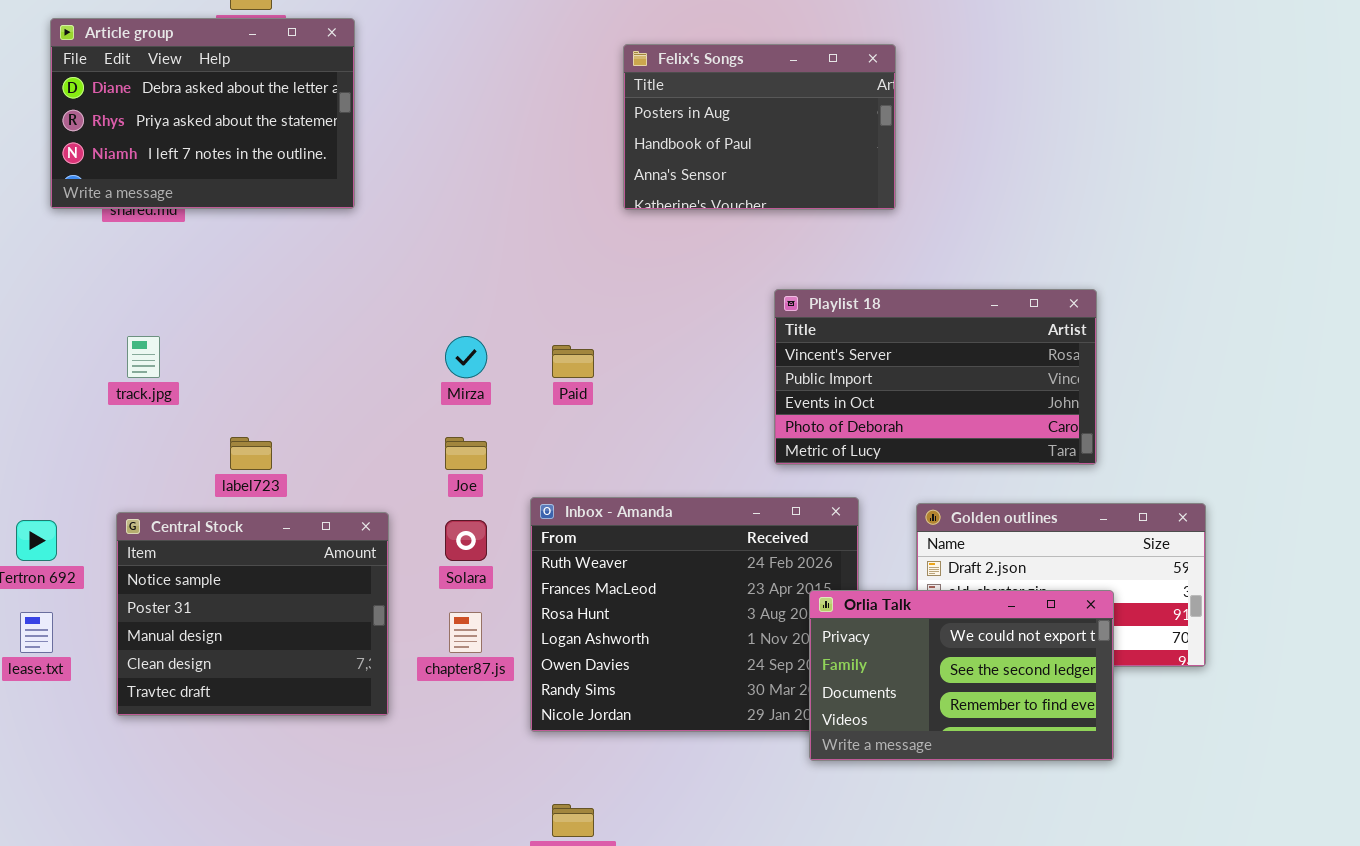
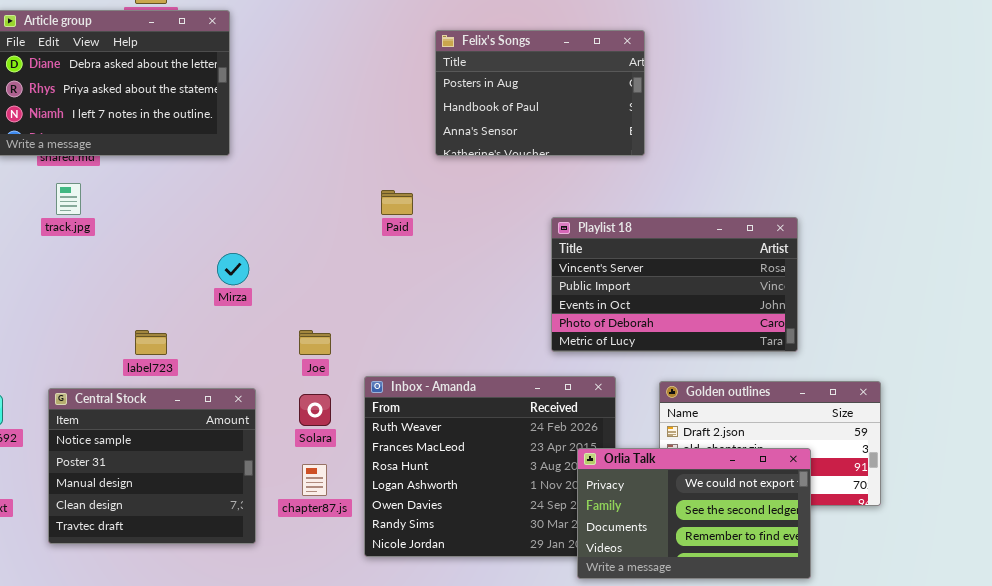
track.jpg: [127,336,160,378] -> [56,183,81,215], moved
Mirza: [445,336,487,378] -> [217,253,249,285], moved
Paid: [552,345,594,378] -> [381,190,413,215], moved

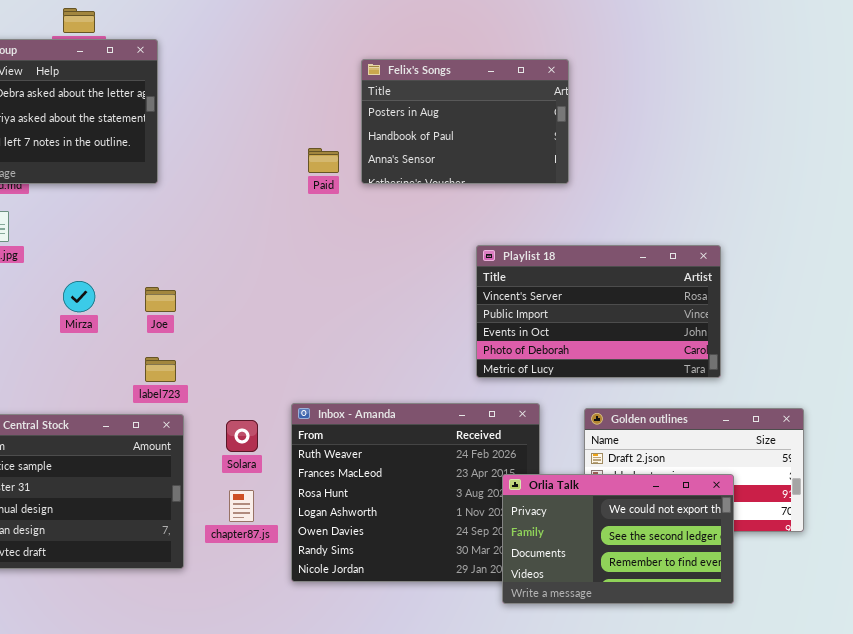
Paid: [381,190,413,215] -> [308,148,339,173], moved
Mirza: [217,253,249,285] -> [63,281,95,312], moved
label723: [135,330,167,355] -> [145,357,176,382], moved
Joe: [299,330,331,355] -> [145,287,176,312], moved

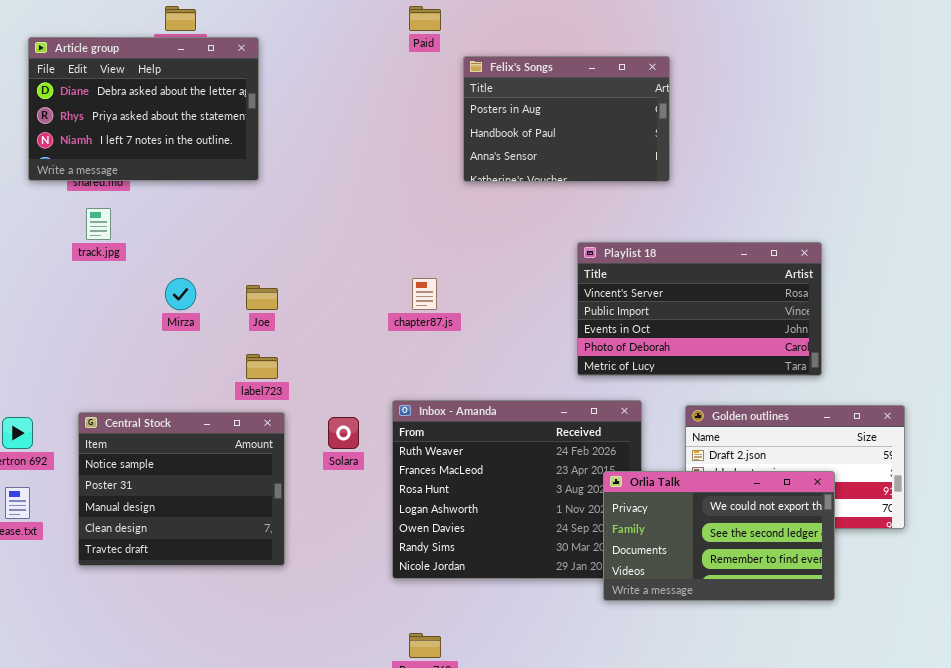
Paid: [308,148,339,173] -> [409,6,441,31], moved
chapter87.js: [229,490,254,522] -> [412,278,437,310], moved

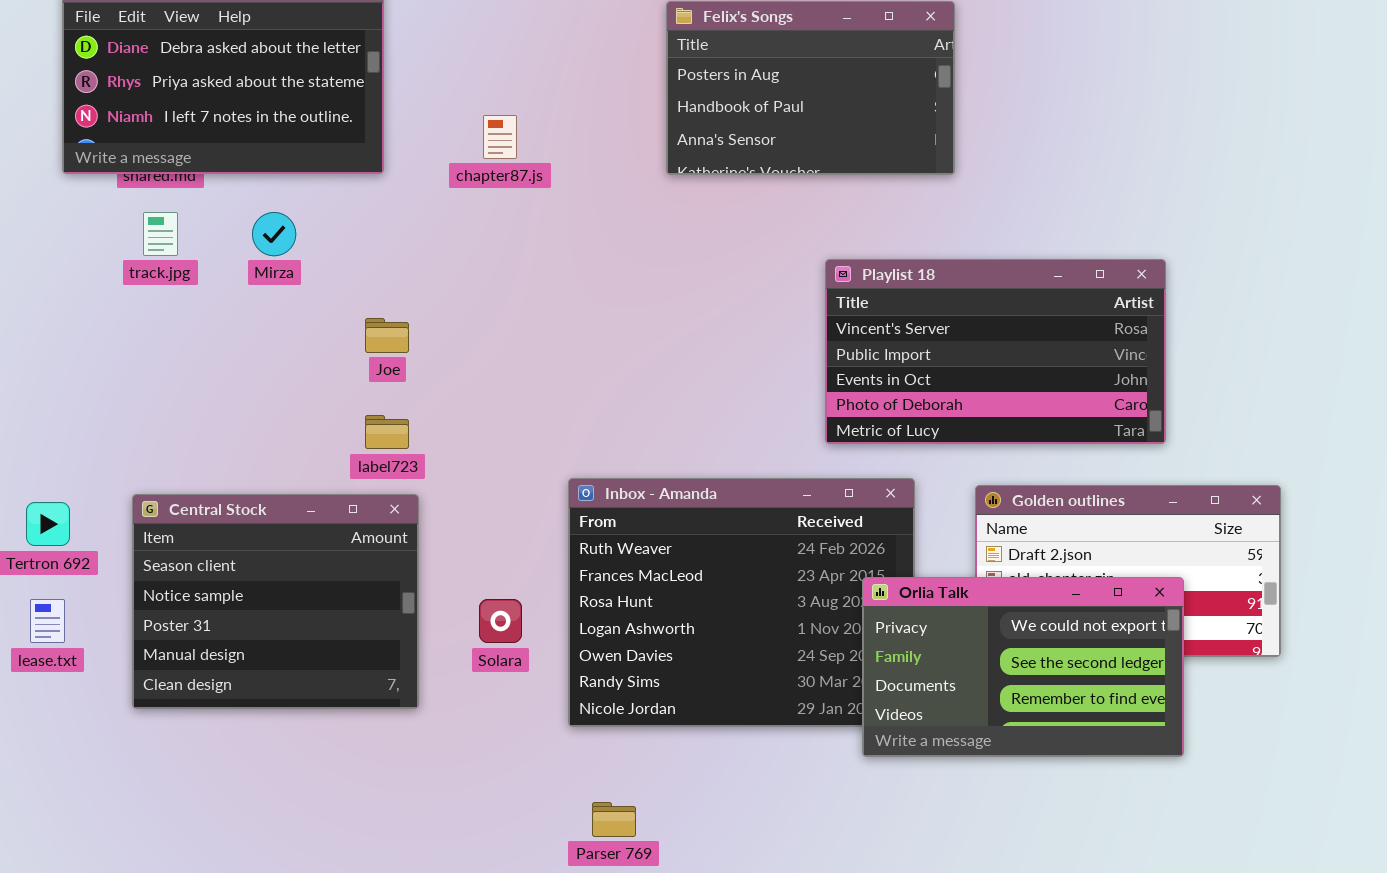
Mirza: [165,278,196,310] -> [252,212,296,256], moved
chapter87.js: [412,278,437,310] -> [483,115,517,159], moved
Central Stock: [78,412,285,566] -> [132,494,419,709], scrolled up 1 row
Solara: [328,417,359,449] -> [479,599,522,643], moved

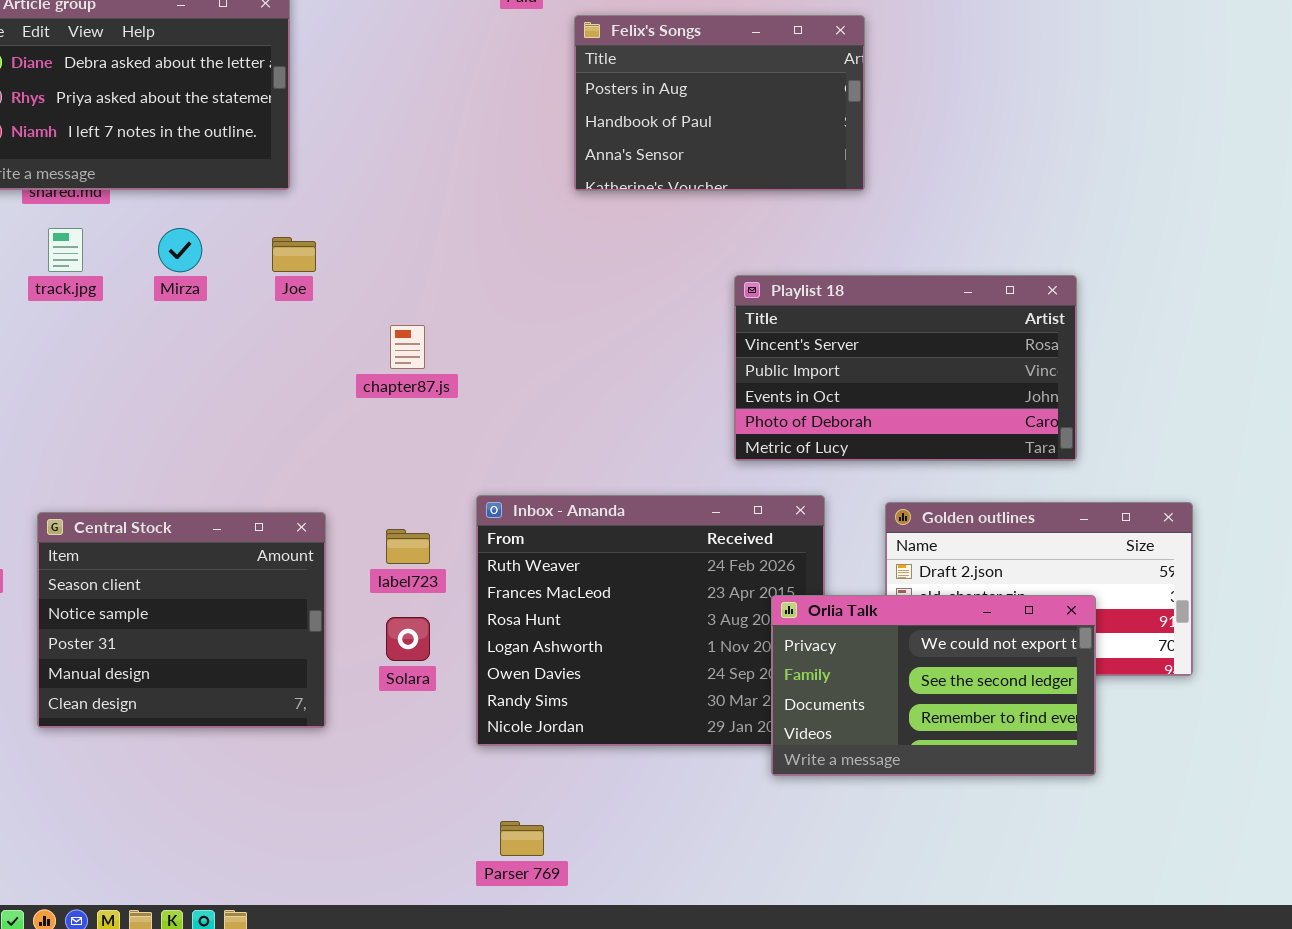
chapter87.js: [483,115,517,159] -> [390,325,425,369], moved
Joe: [365,318,409,353] -> [272,237,316,272], moved
label723: [365,415,409,449] -> [386,529,430,564], moved

